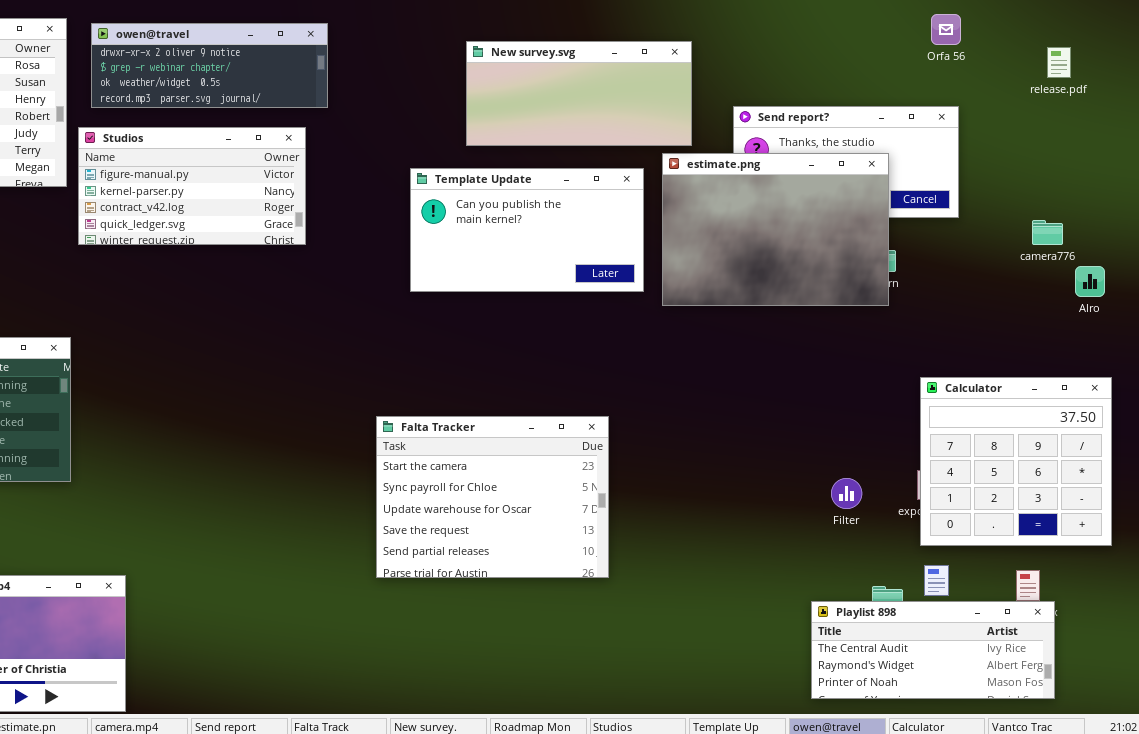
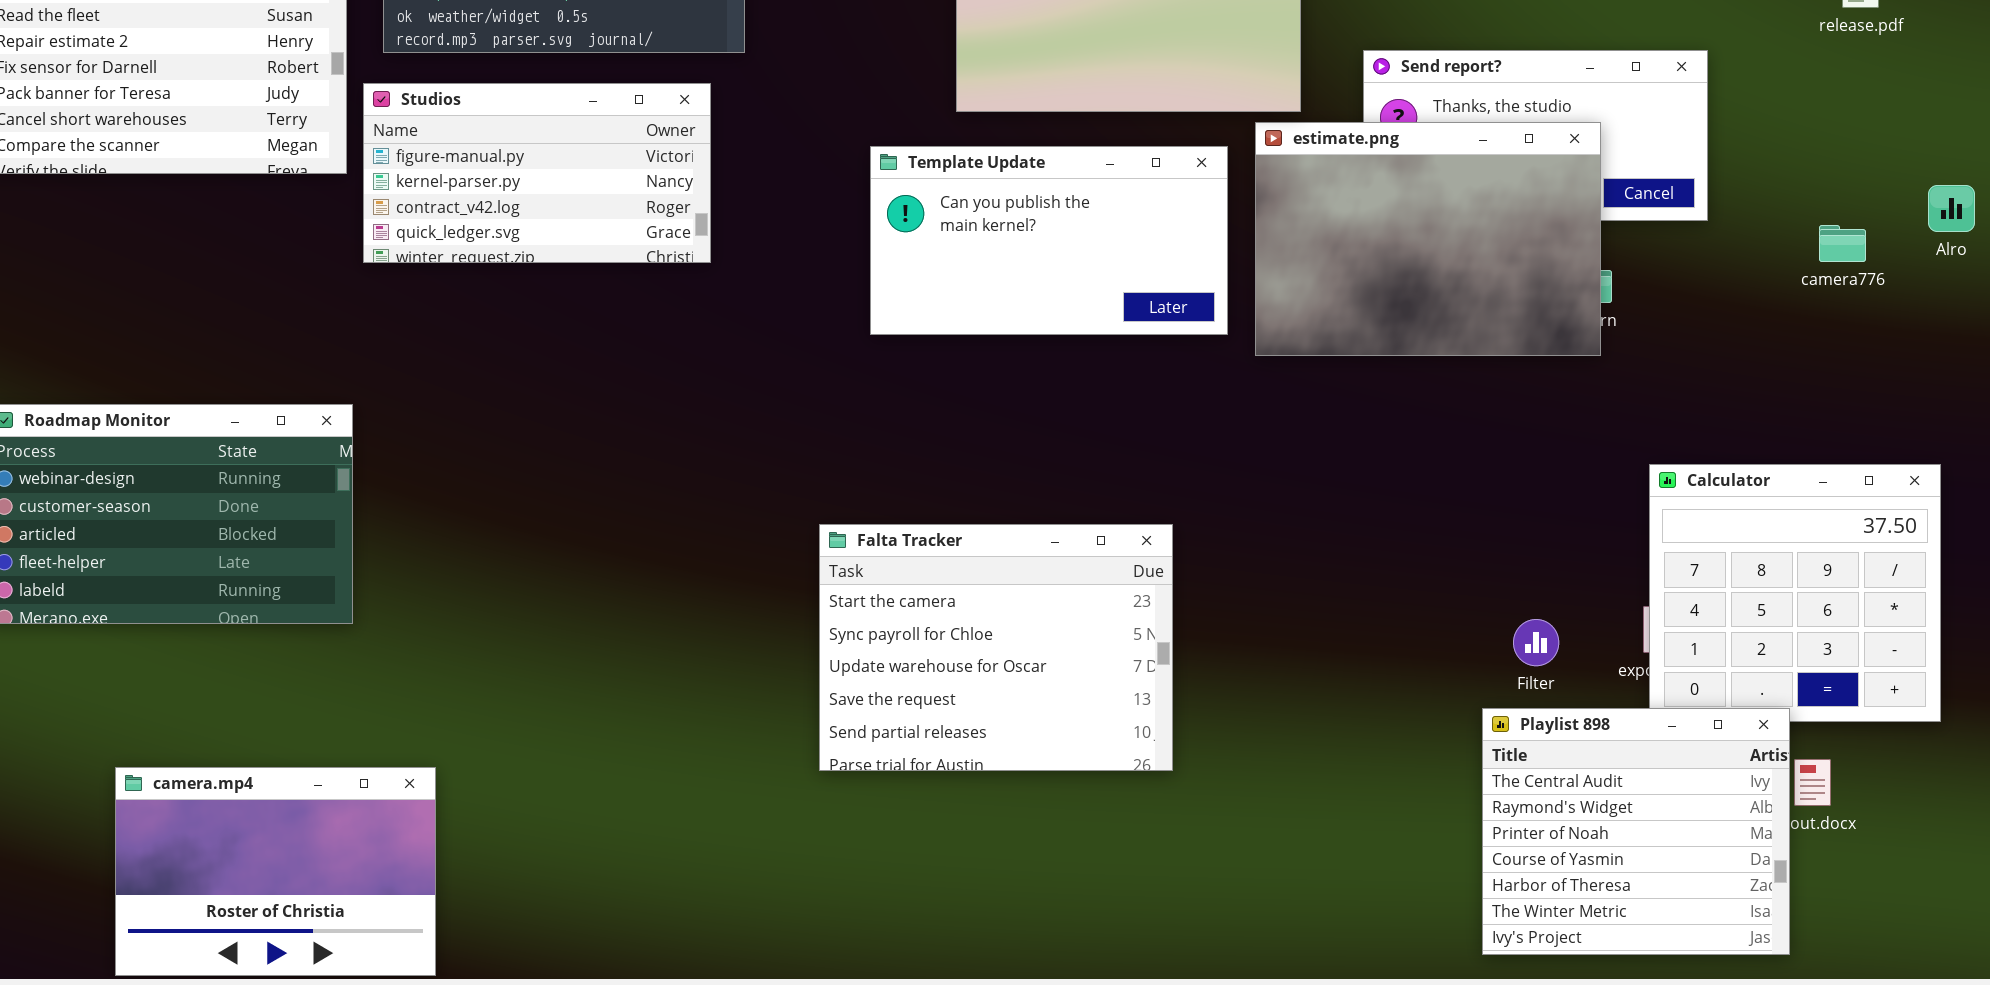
Alro: [1075,266,1105,297] -> [1928,185,1975,232], moved
Playlist 898: [811,601,1055,699] -> [1482,708,1790,955], resized

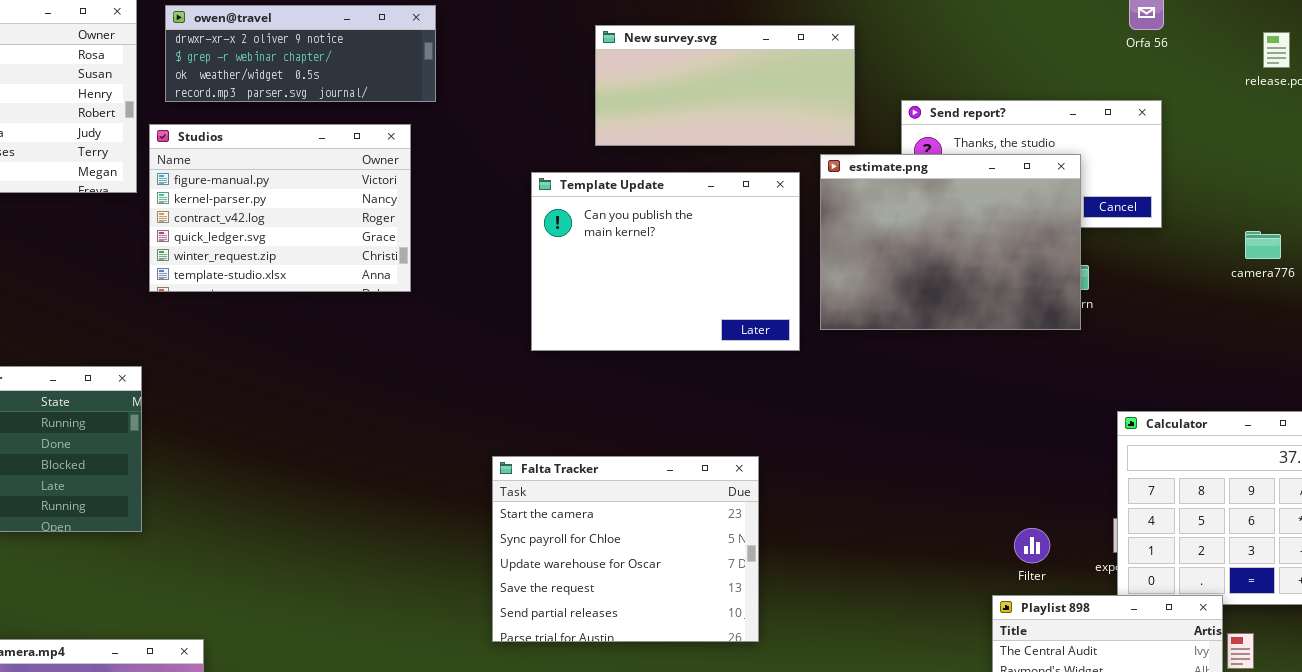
Studios: [363,83,711,263] -> [149,124,411,292], resized
Template Update: [870,146,1228,335] -> [531,172,800,351], resized

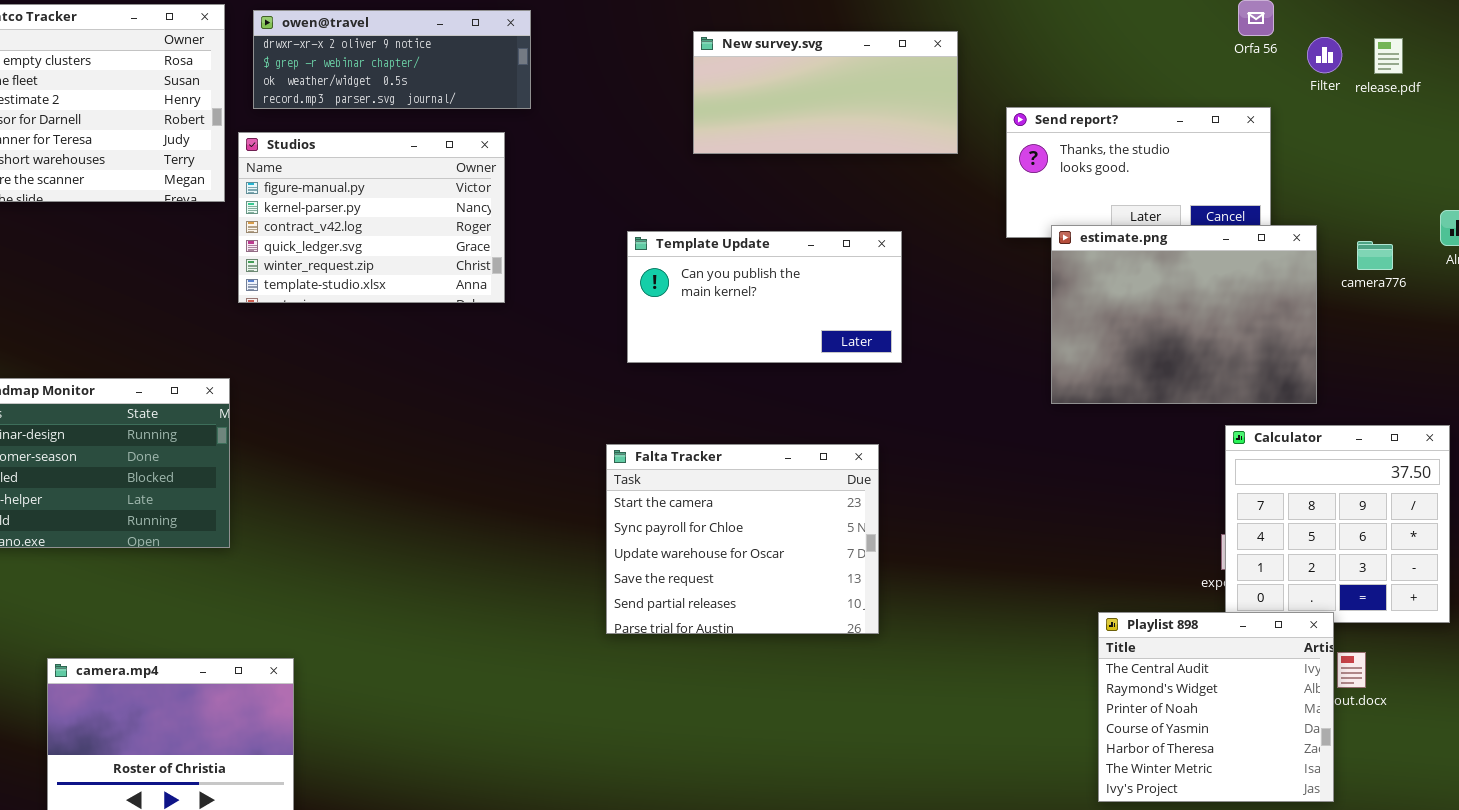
estimate.png: [820,154,1081,330] -> [1051,225,1317,404], moved
Template Update: [531,172,800,351] -> [627,231,902,363], resized
Falta Tracker: [492,456,759,642] -> [606,444,879,634], moved
Filter: [1014,528,1050,563] -> [1307,37,1342,73], moved

